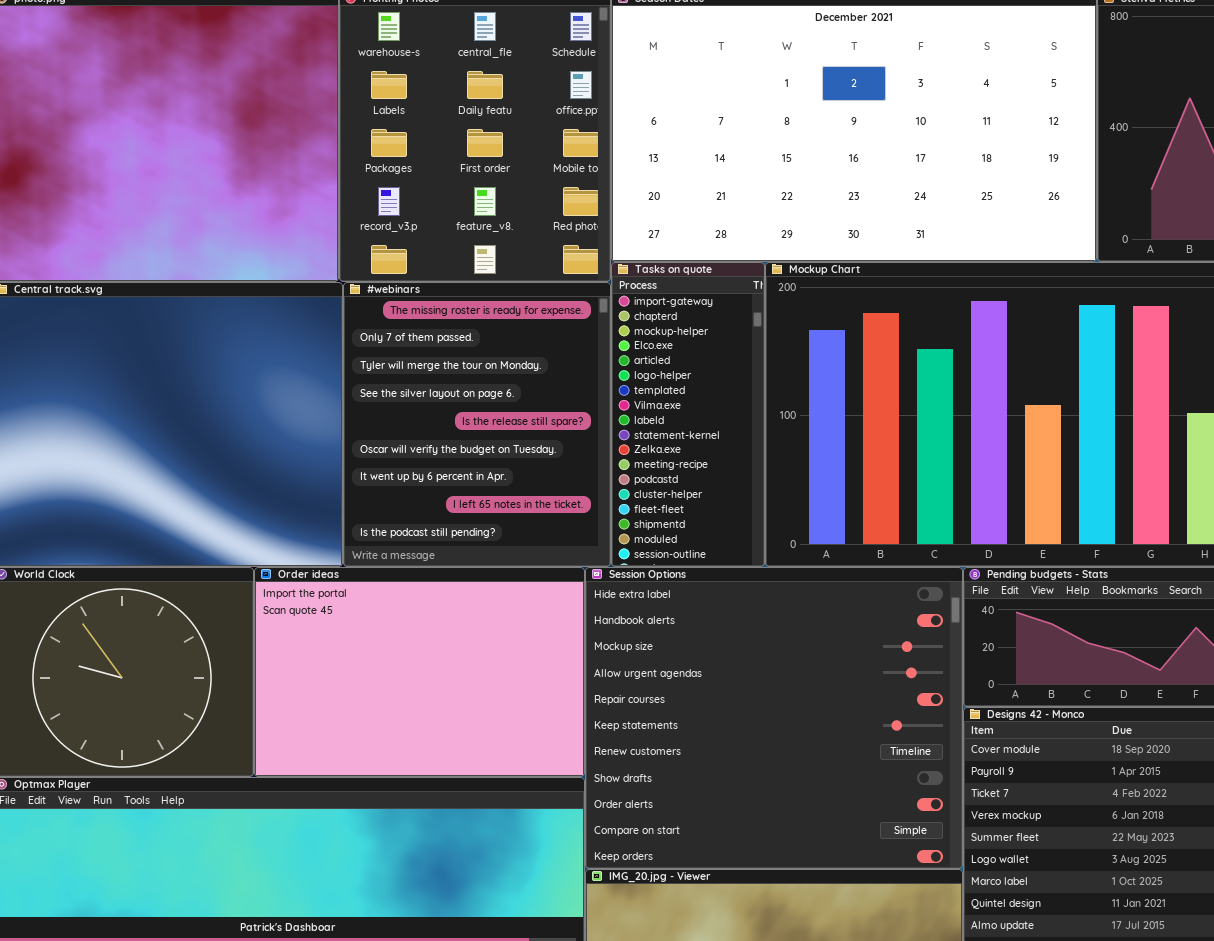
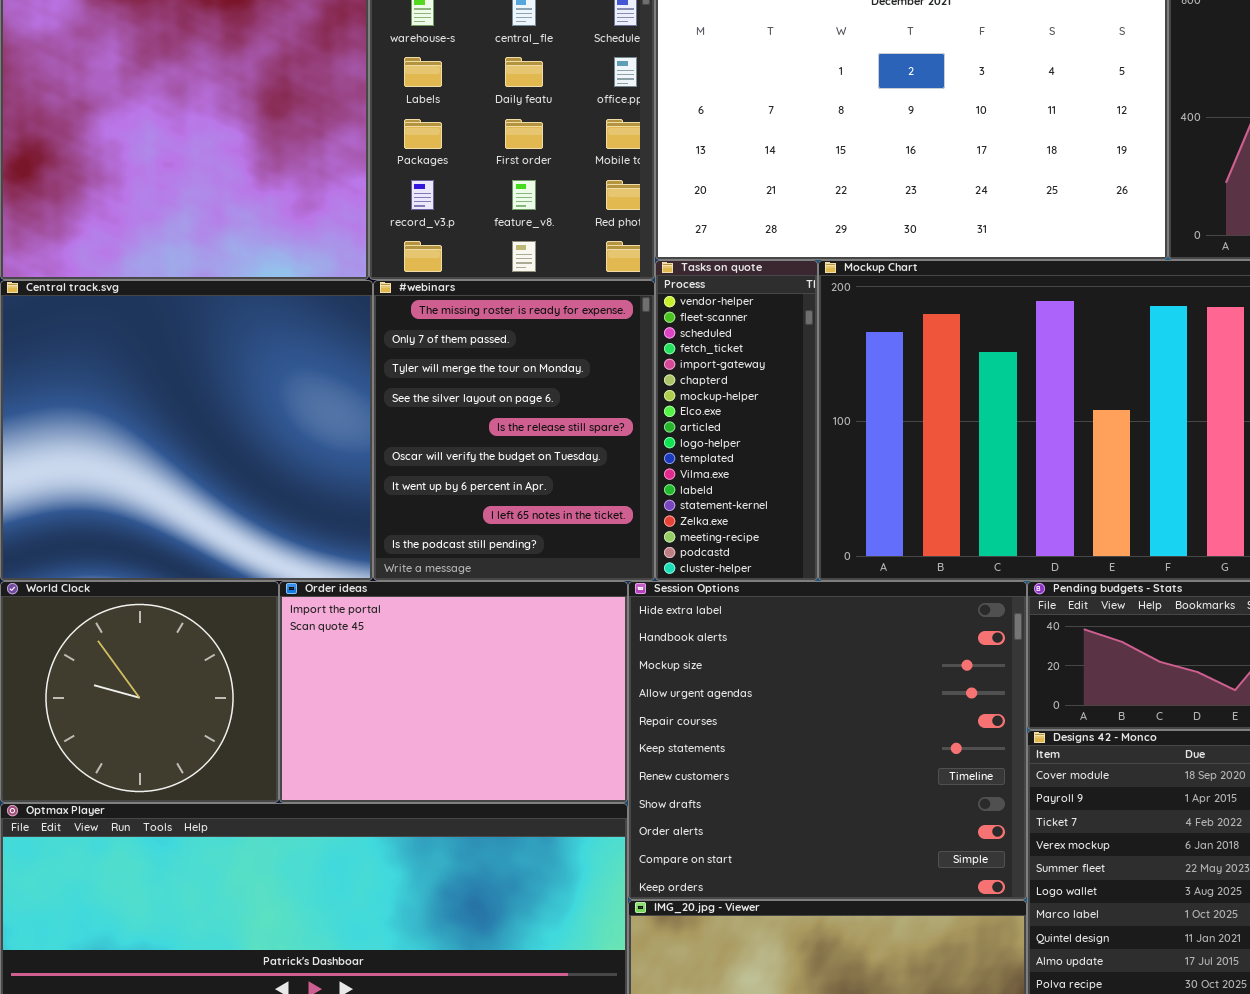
Tasks on quote: [611,262,765,567] -> [655,260,818,581], scrolled up 4 rows

